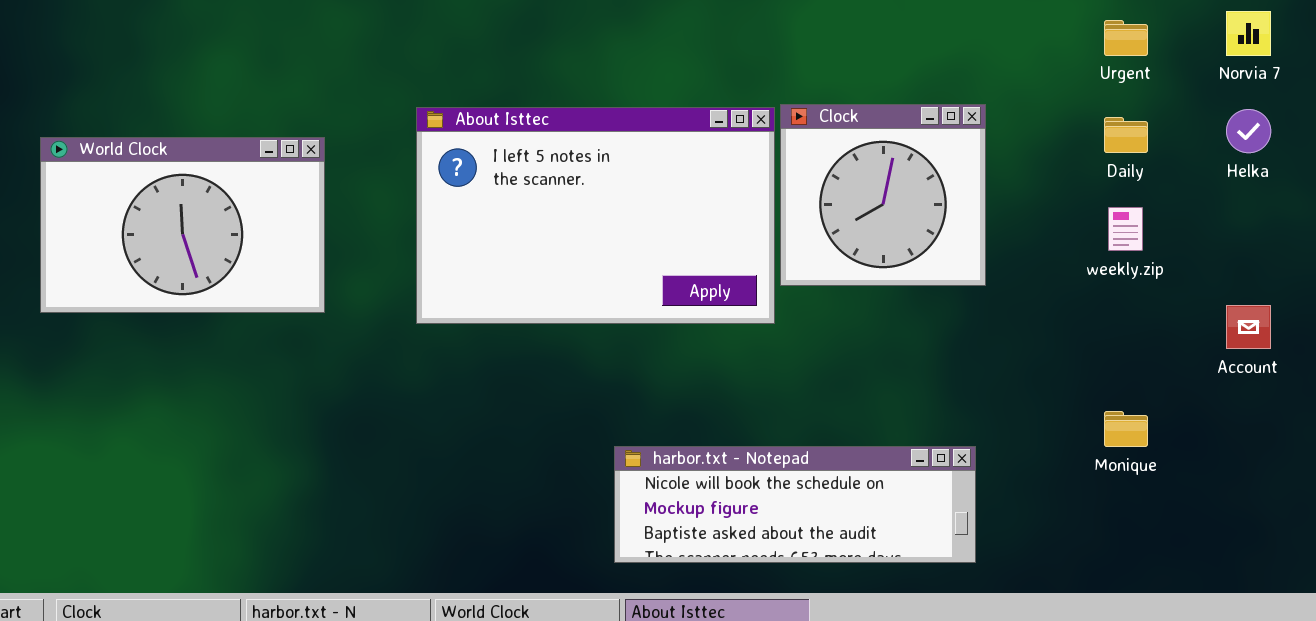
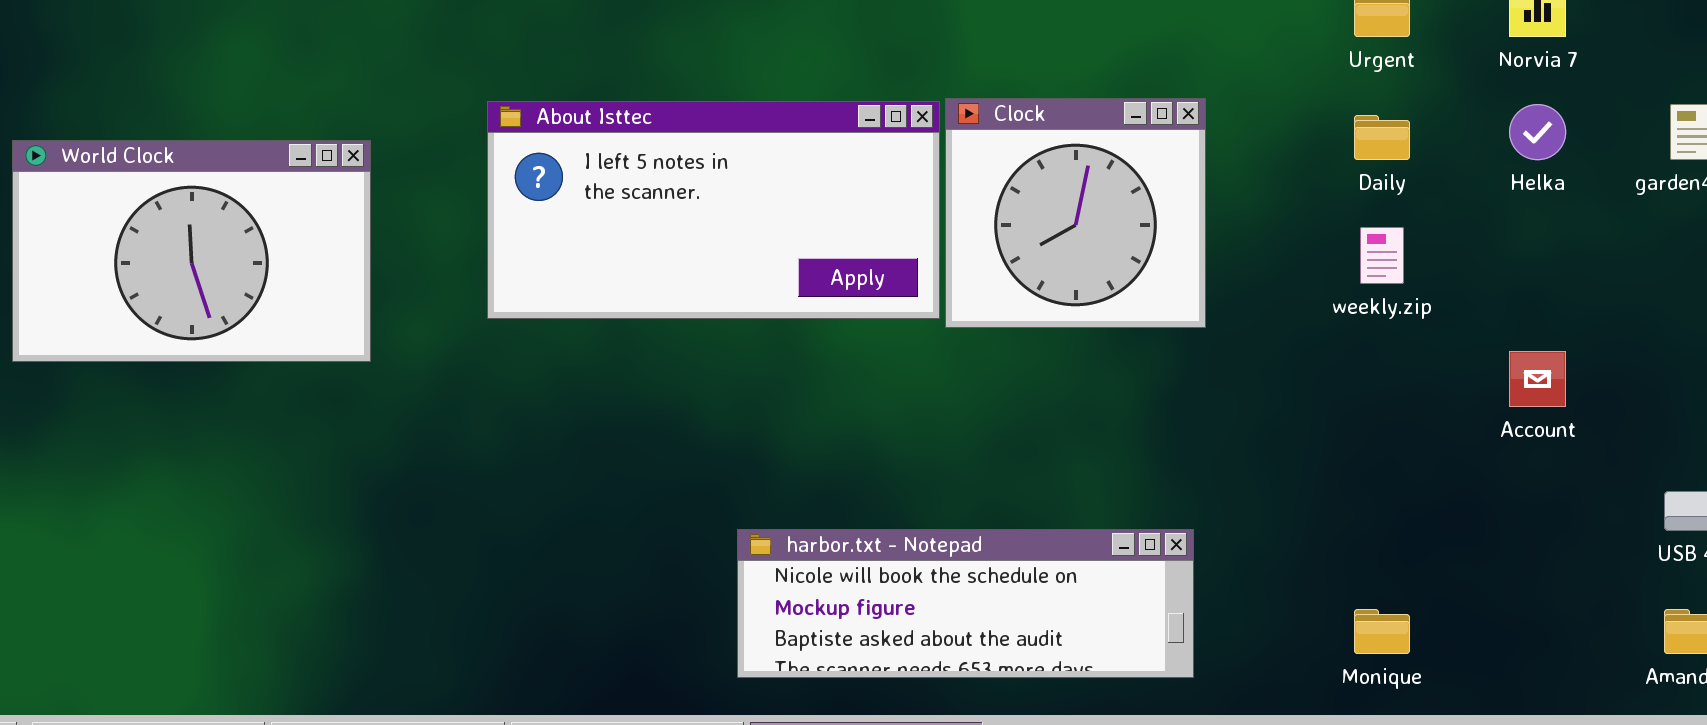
About Isttec: [416,107,775,324] -> [487,101,940,319], resized
Monique: [1104,411,1148,447] -> [1354,609,1410,654], moved

